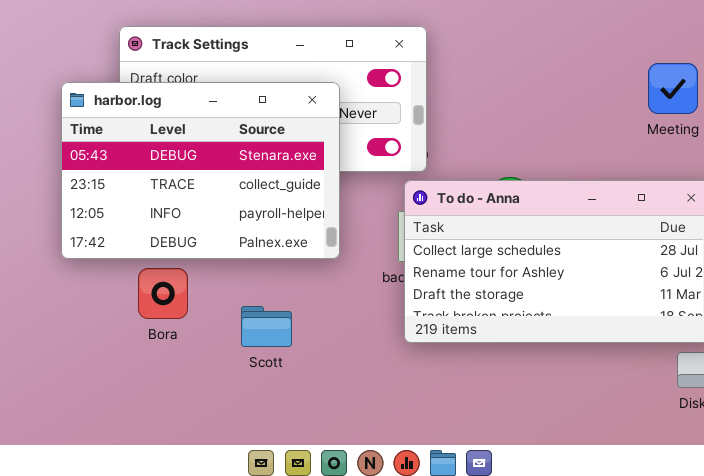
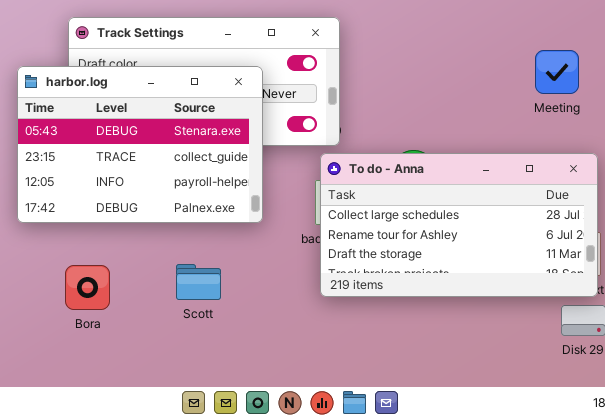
Bora: [138,268,188,319] -> [65,265,110,310], moved

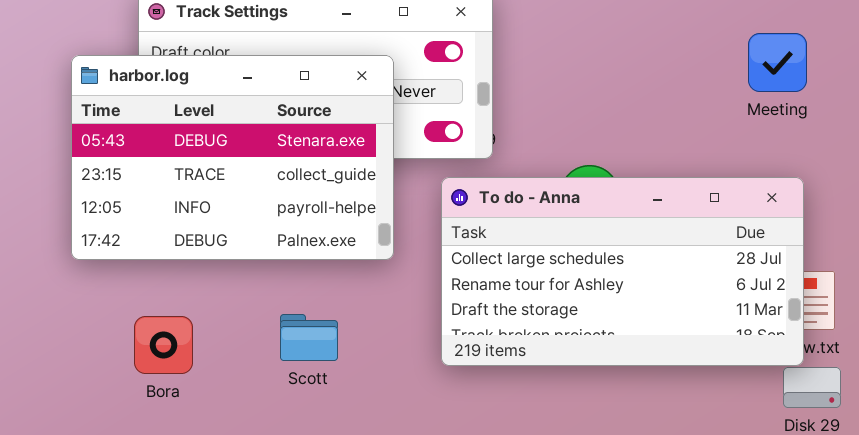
To do - Anna: [320,153,598,297] -> [441,177,804,366], moved

